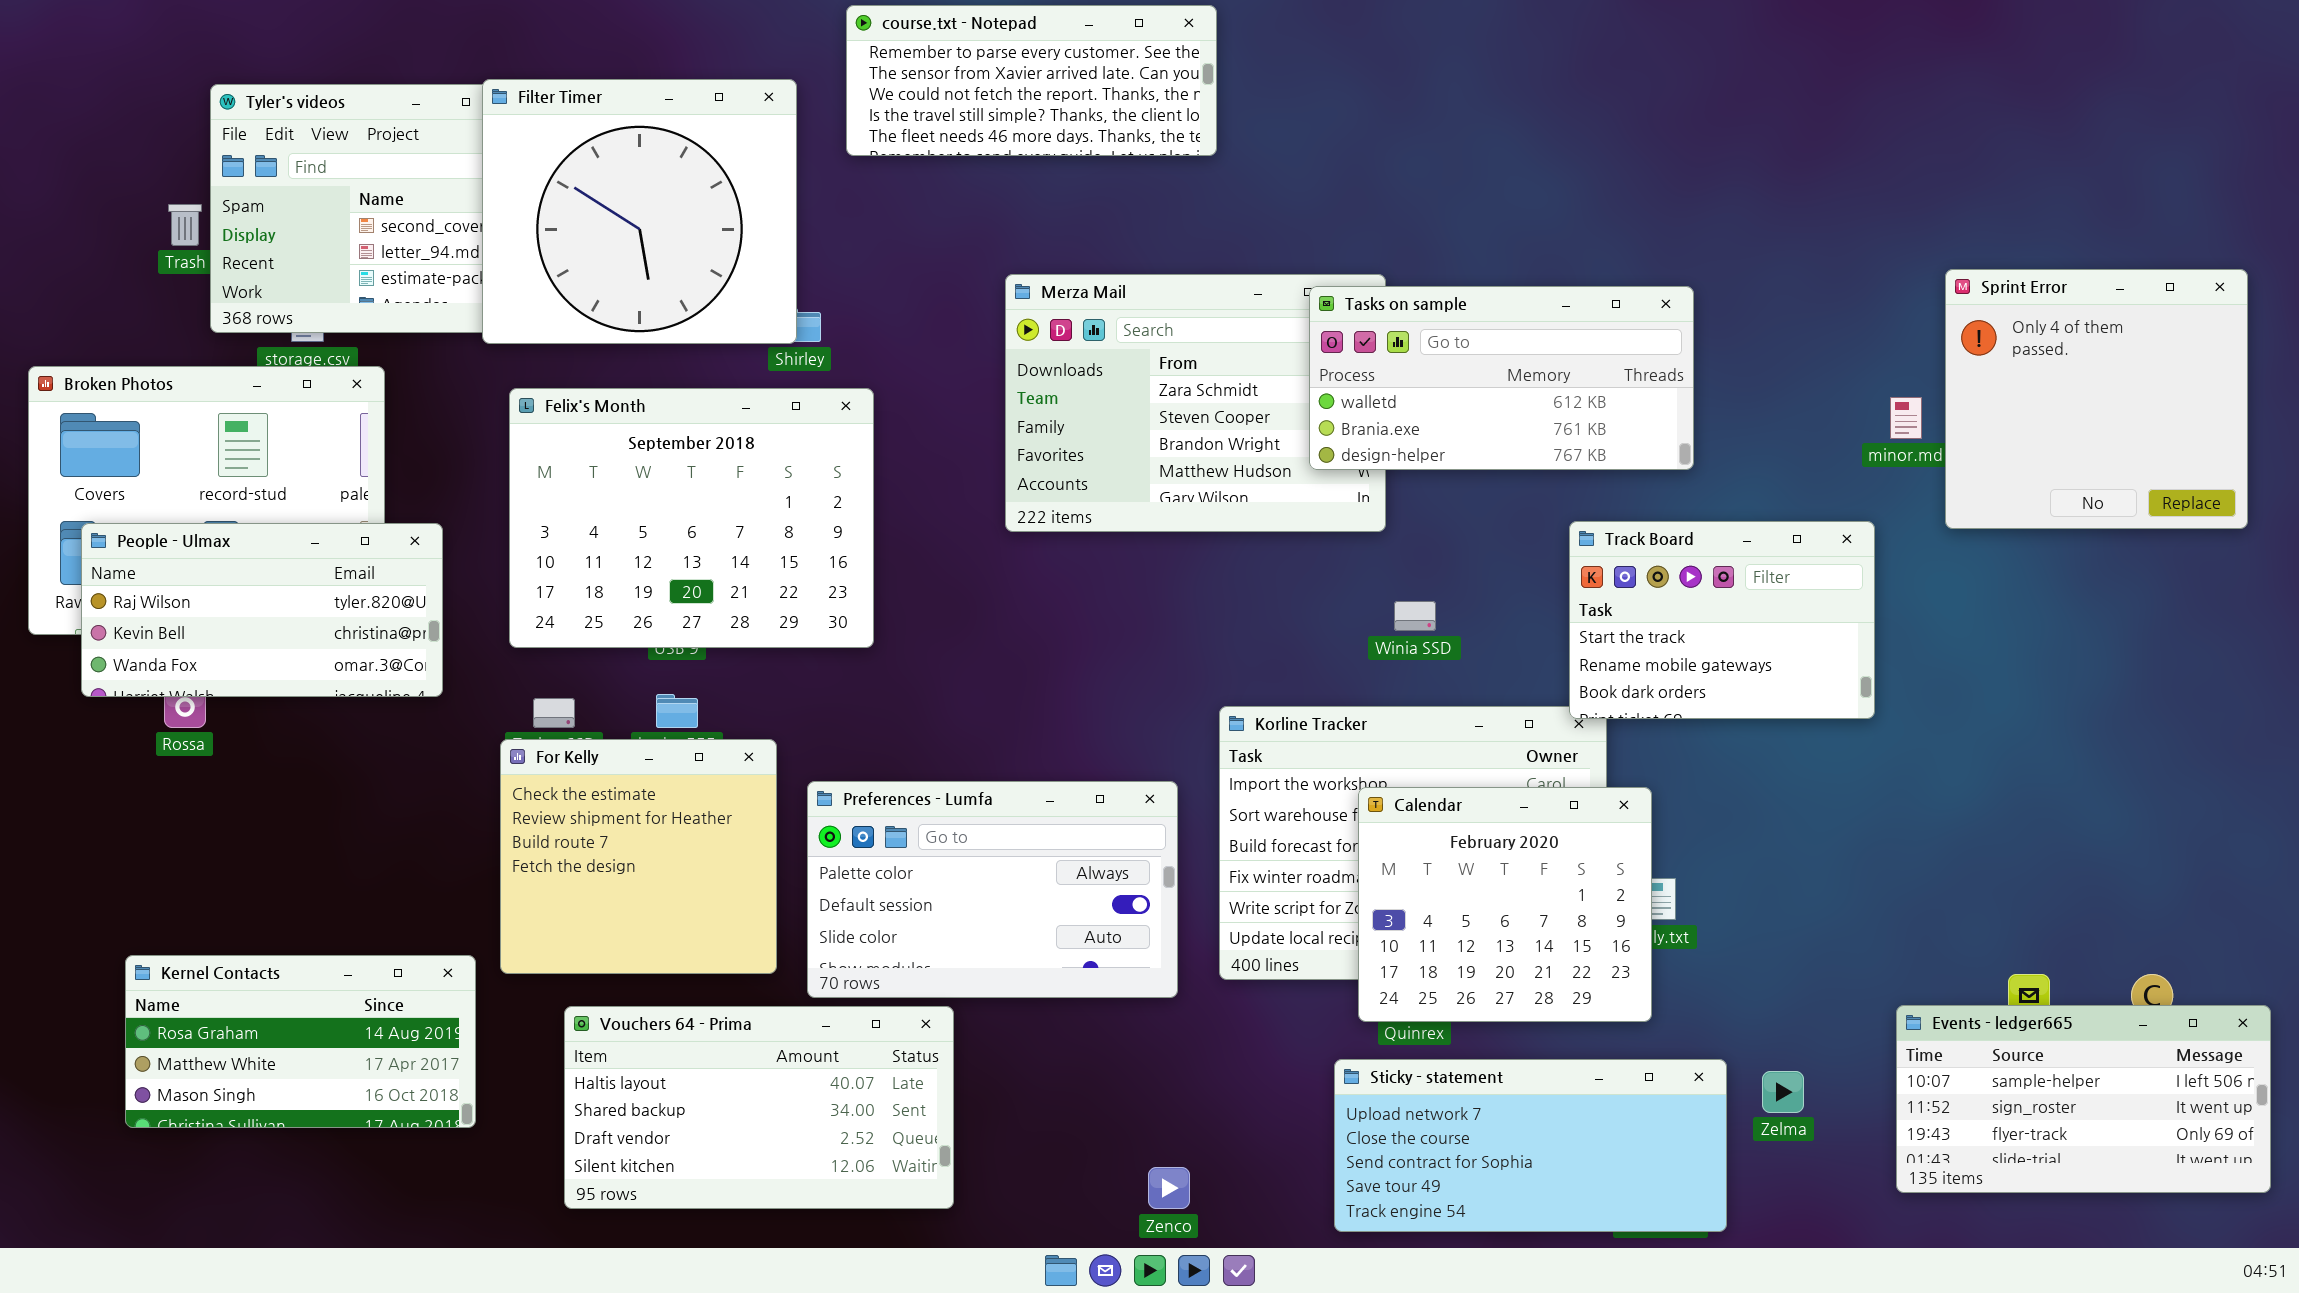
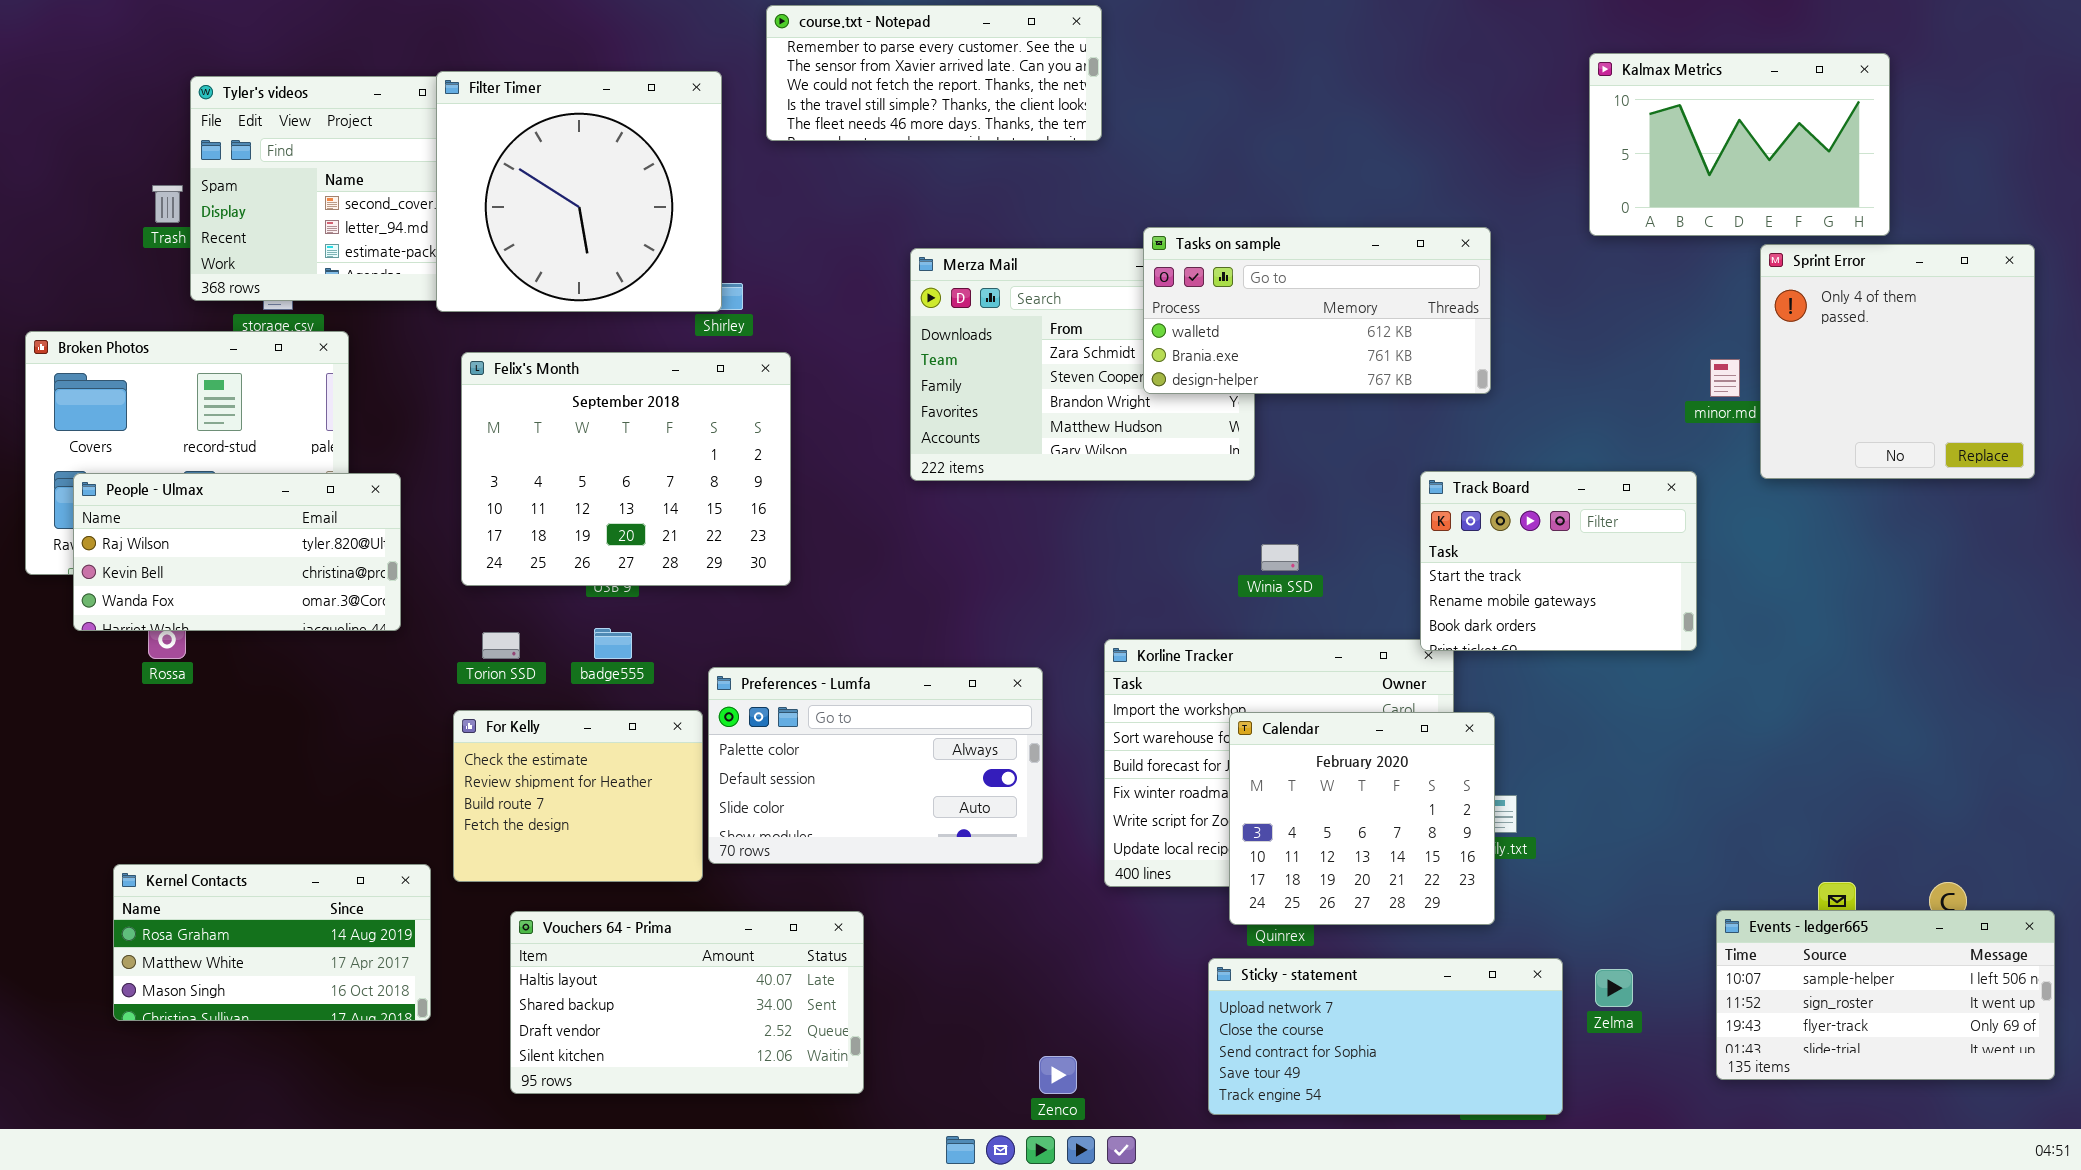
Kalmax Metrics: none -> [1589,53,1890,236], opened
Tasks on sample: [1309,286,1694,470] -> [1143,227,1491,394], moved
For Kelly: [500,739,777,974] -> [453,710,703,882], resized
Preferences - Lumfa: [807,781,1178,998] -> [708,667,1043,864], moved

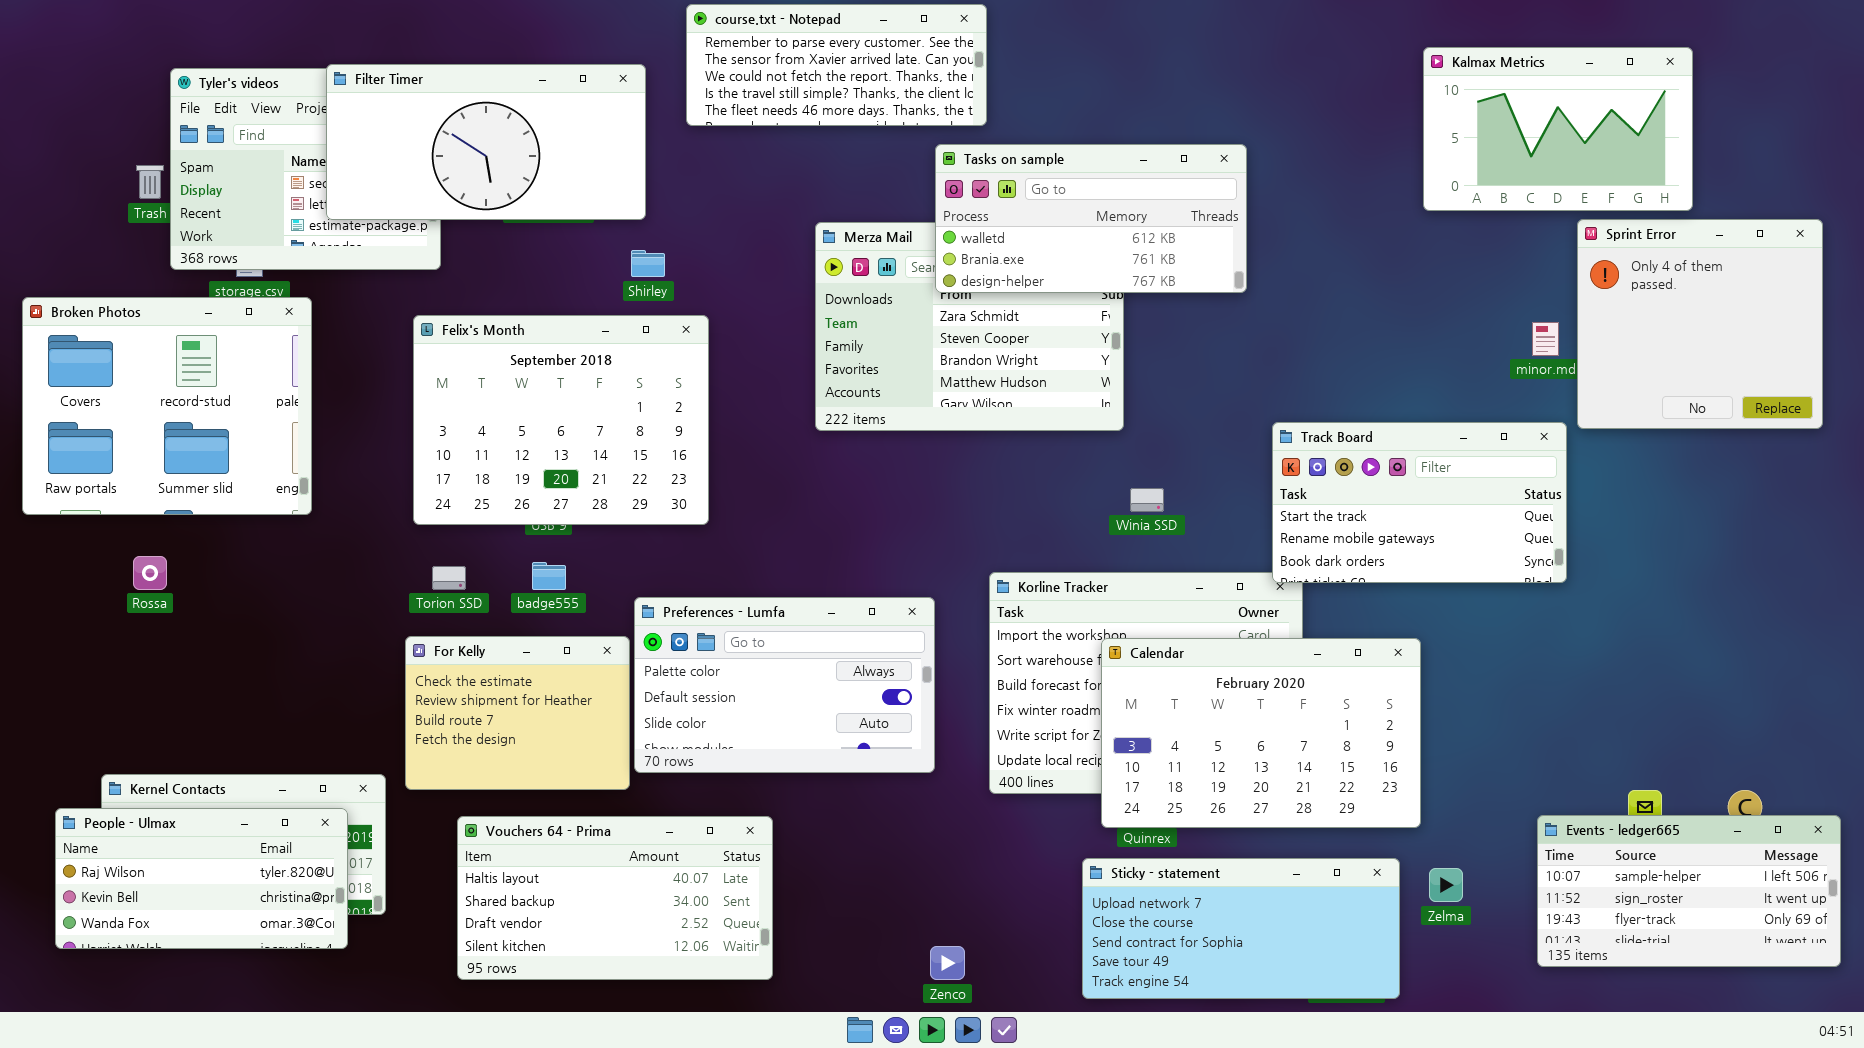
Filter Timer: [436,71,722,312] -> [326,64,646,220], resized
Tasks on sample: [1143,227,1491,394] -> [935,144,1247,293], moved
Track Board: [1420,471,1697,651] -> [1272,422,1567,583], resized
People - Ulmax: [73,473,401,631] -> [55,808,348,949], moved
Calendar: [1229,712,1495,925] -> [1101,638,1421,828], resized

